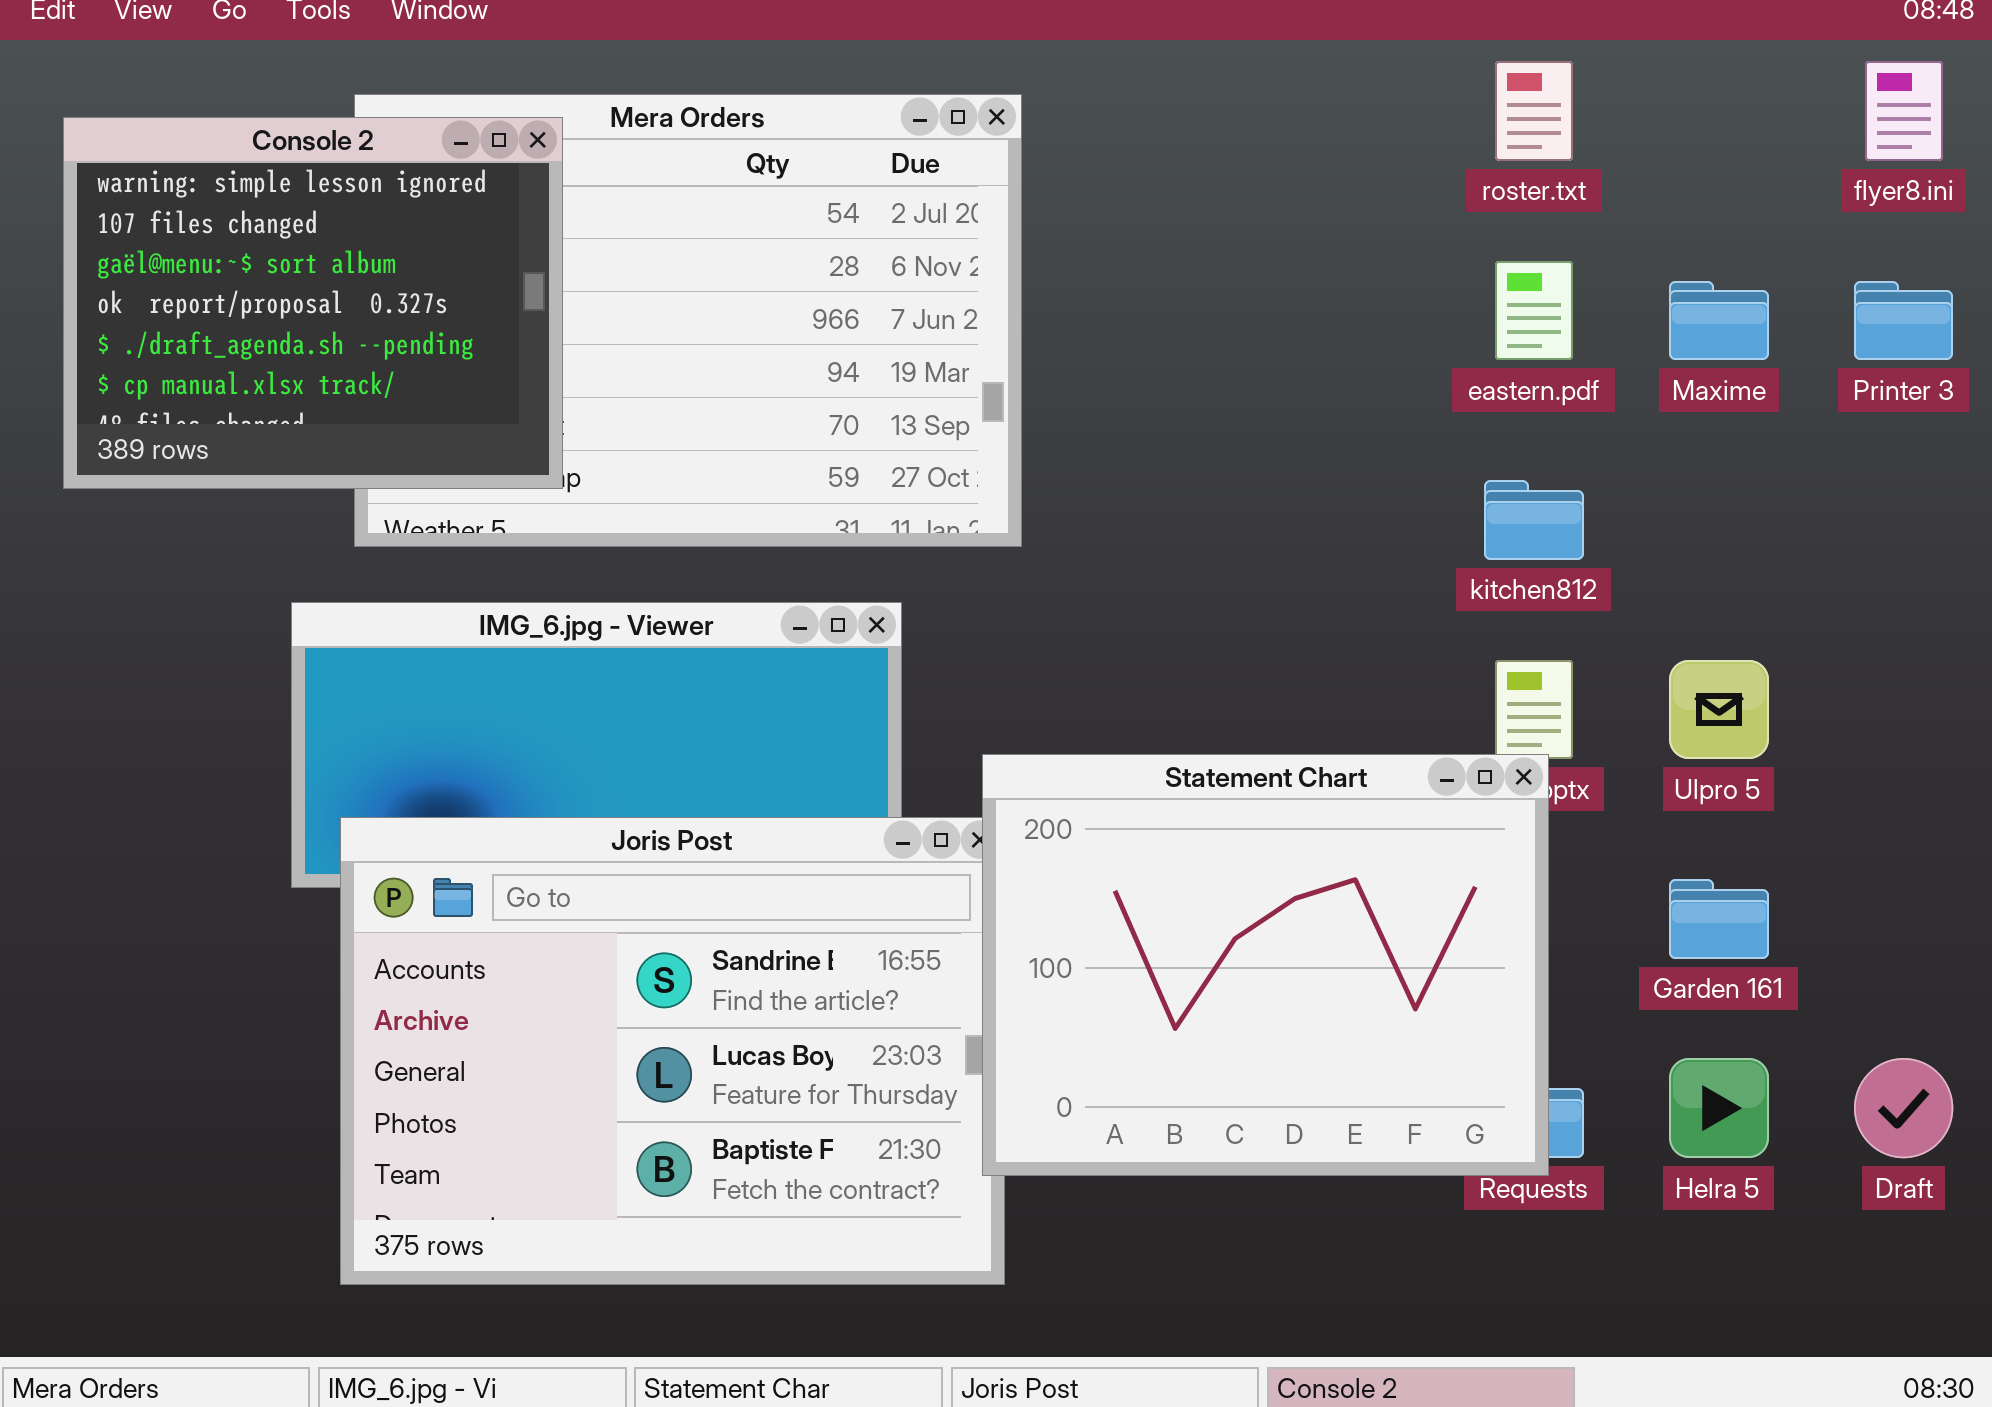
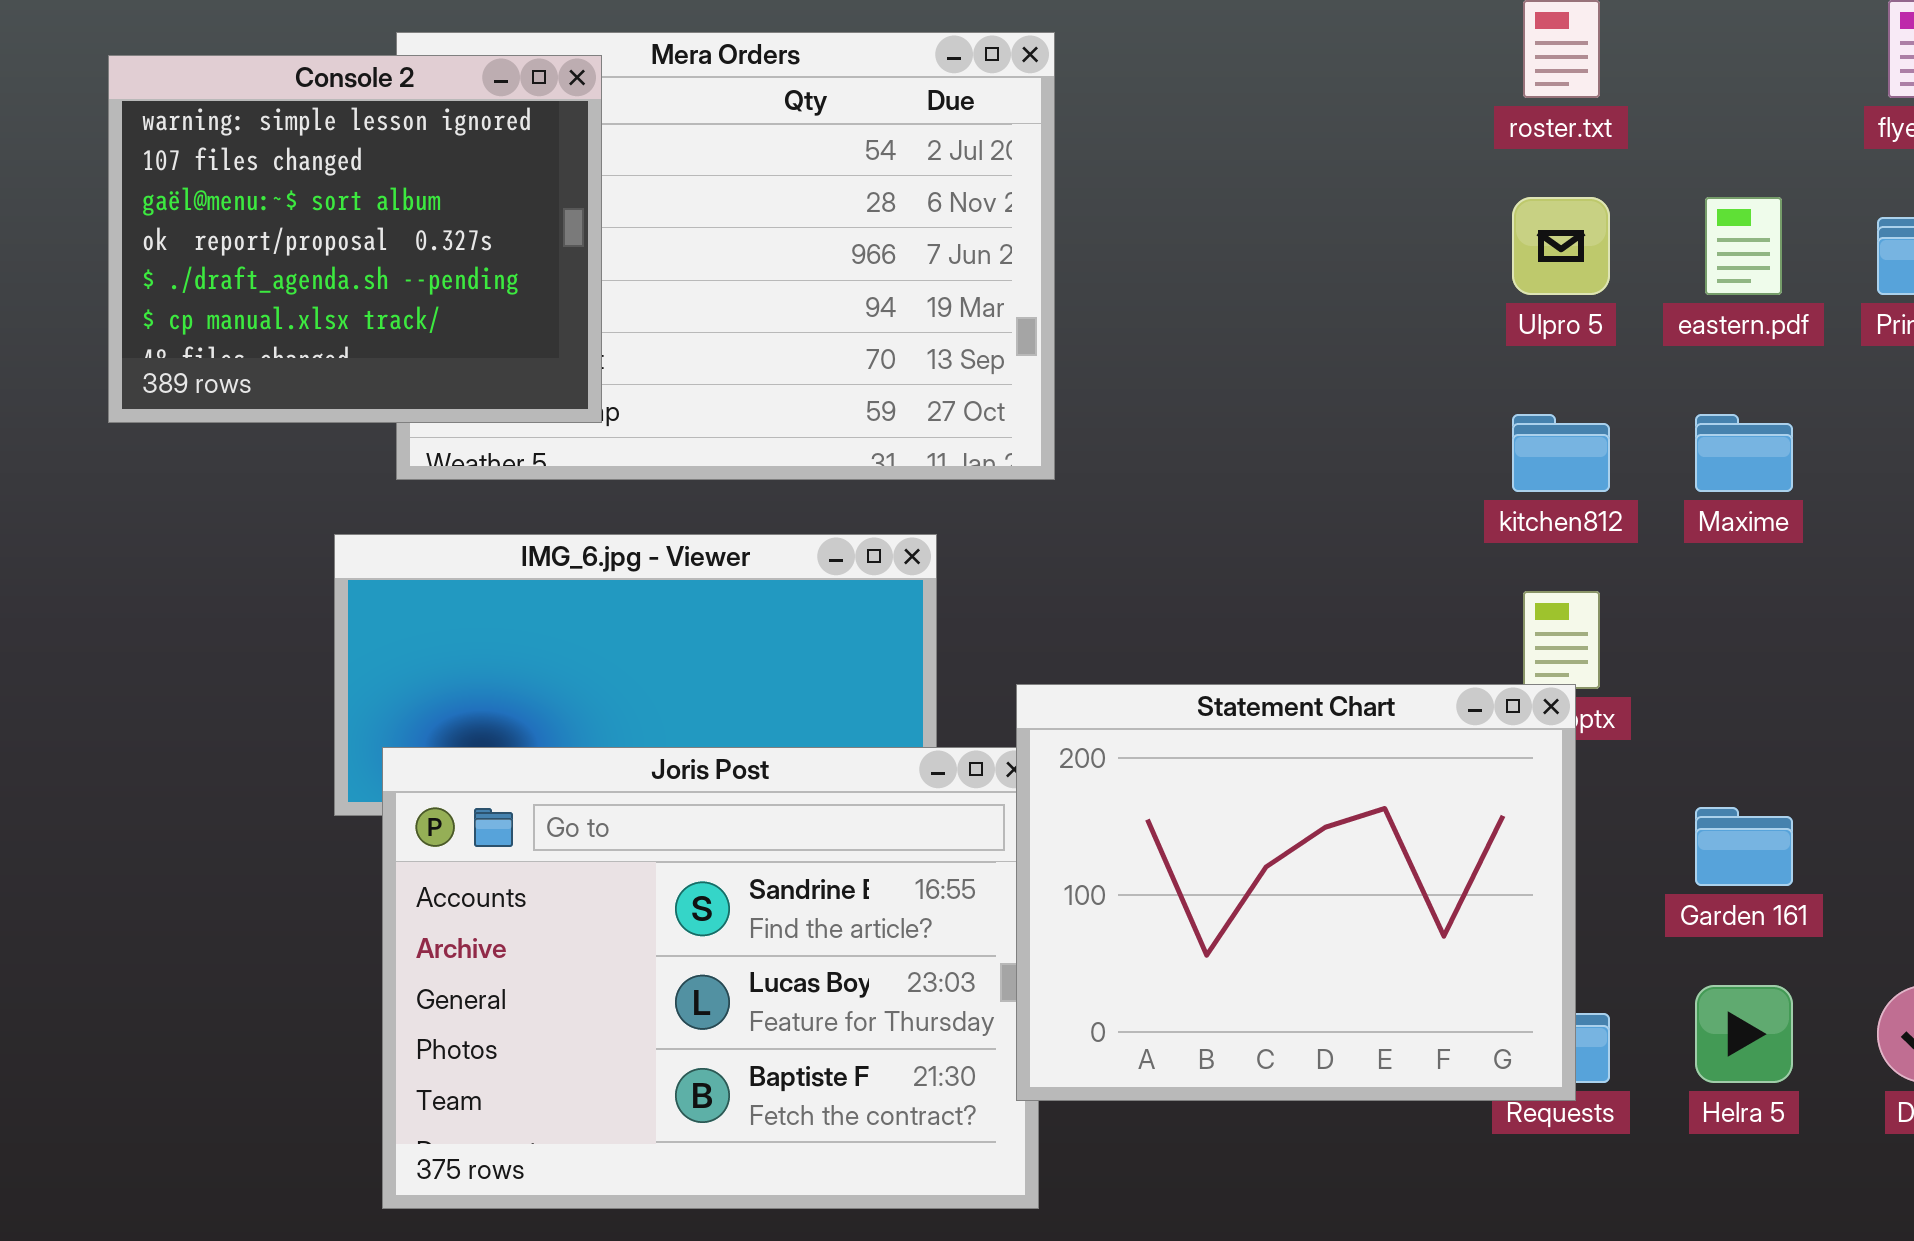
eastern.pdf: [1495,261,1573,360] -> [1705,197,1782,295], moved
Maxime: [1669,281,1769,360] -> [1695,414,1793,492], moved
Ulpro 5: [1669,660,1769,759] -> [1512,197,1610,295], moved

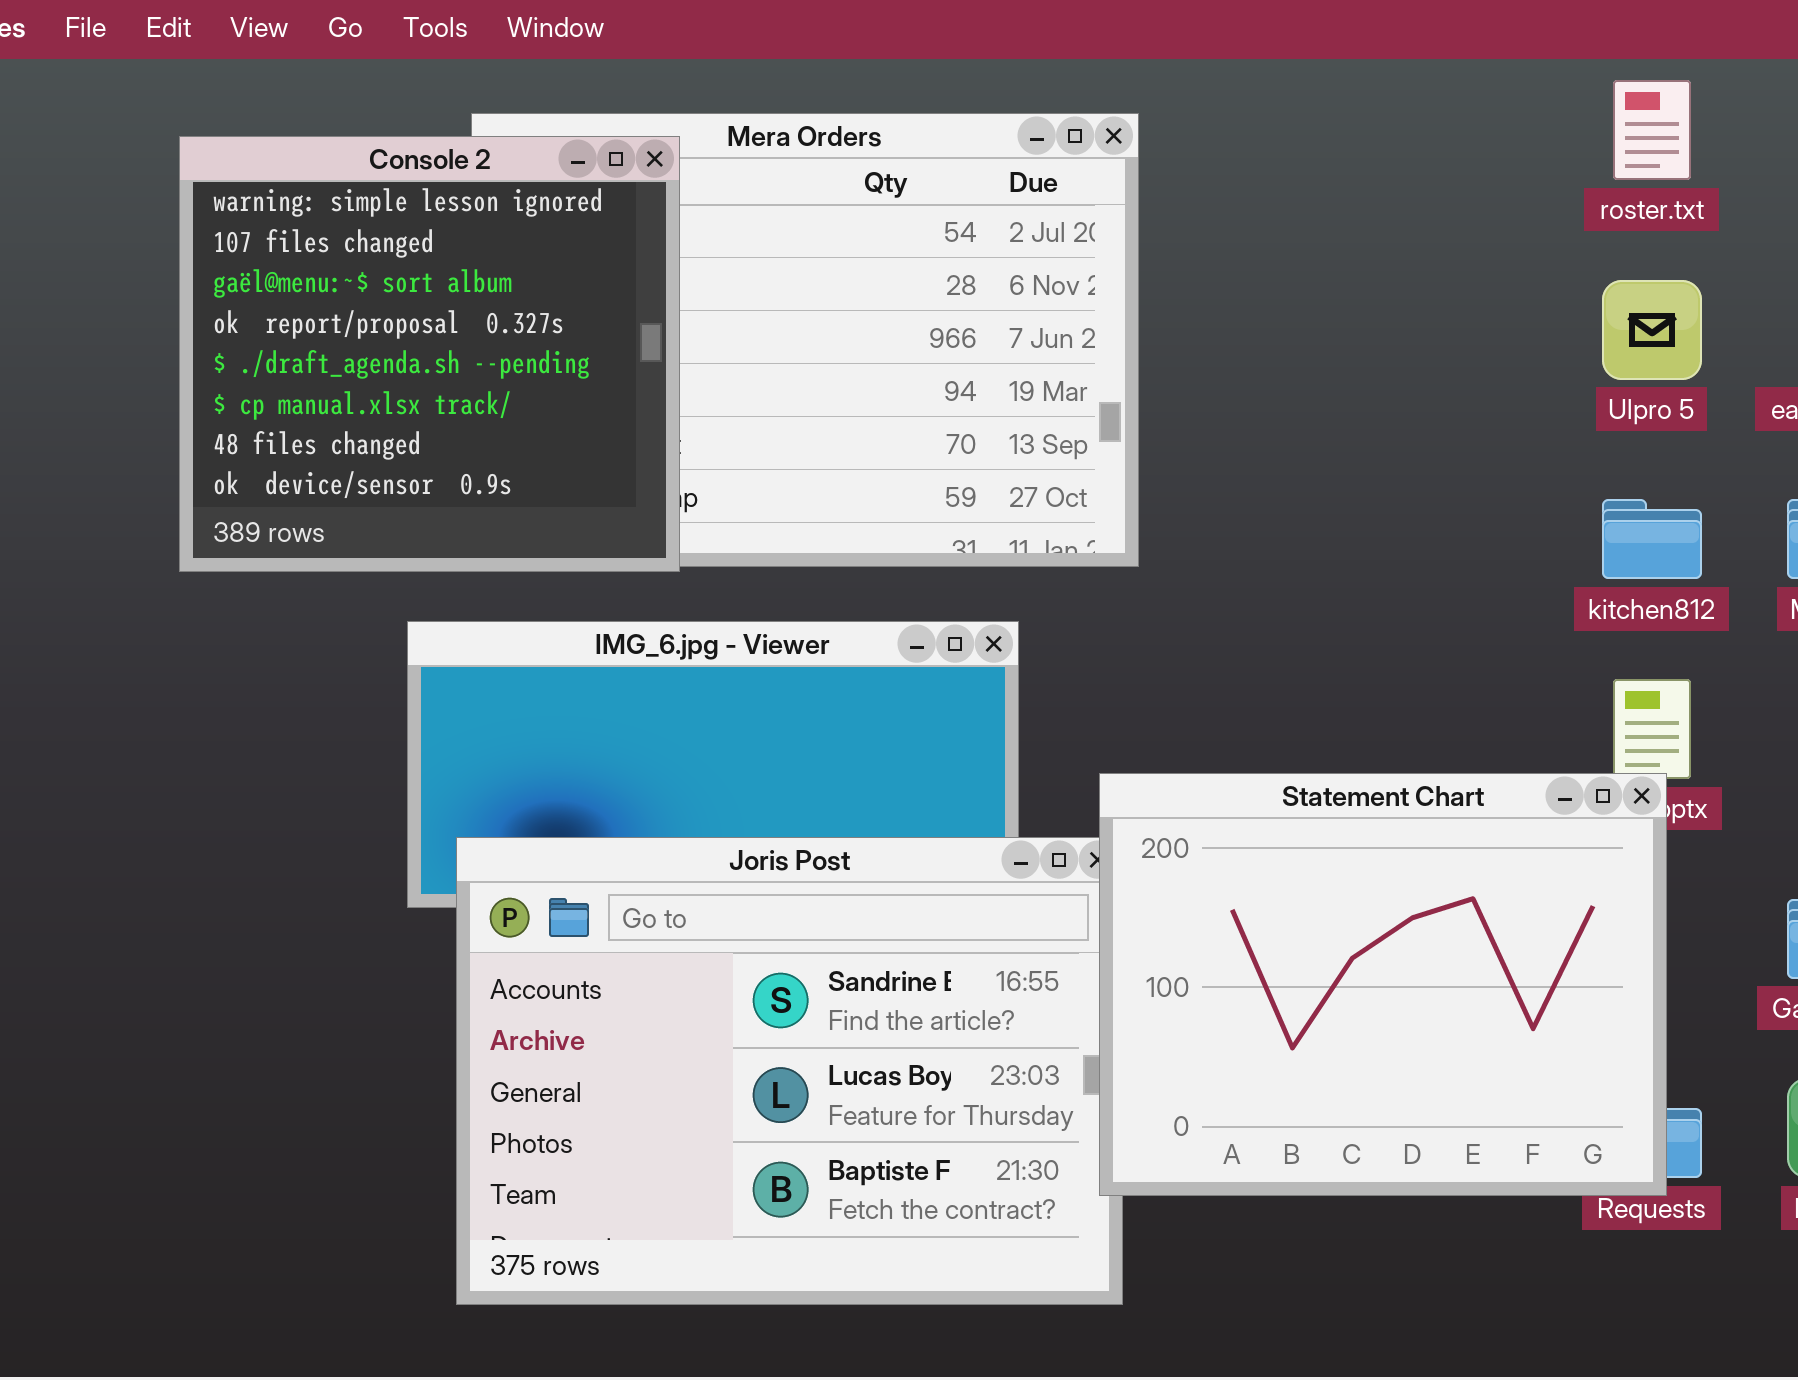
Console 2: [108,55,602,423] -> [179,136,680,572], resized

